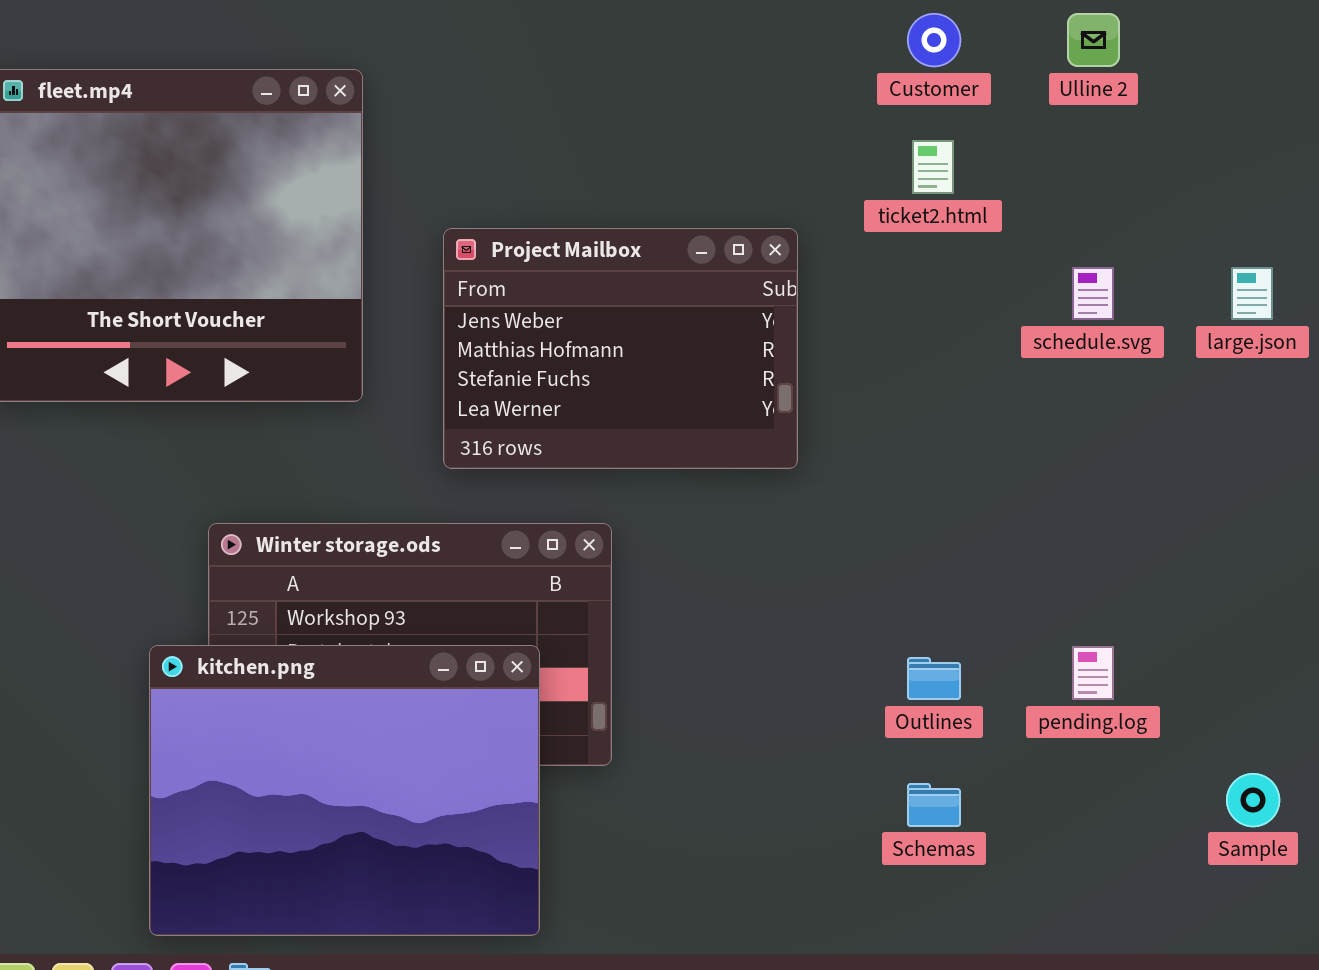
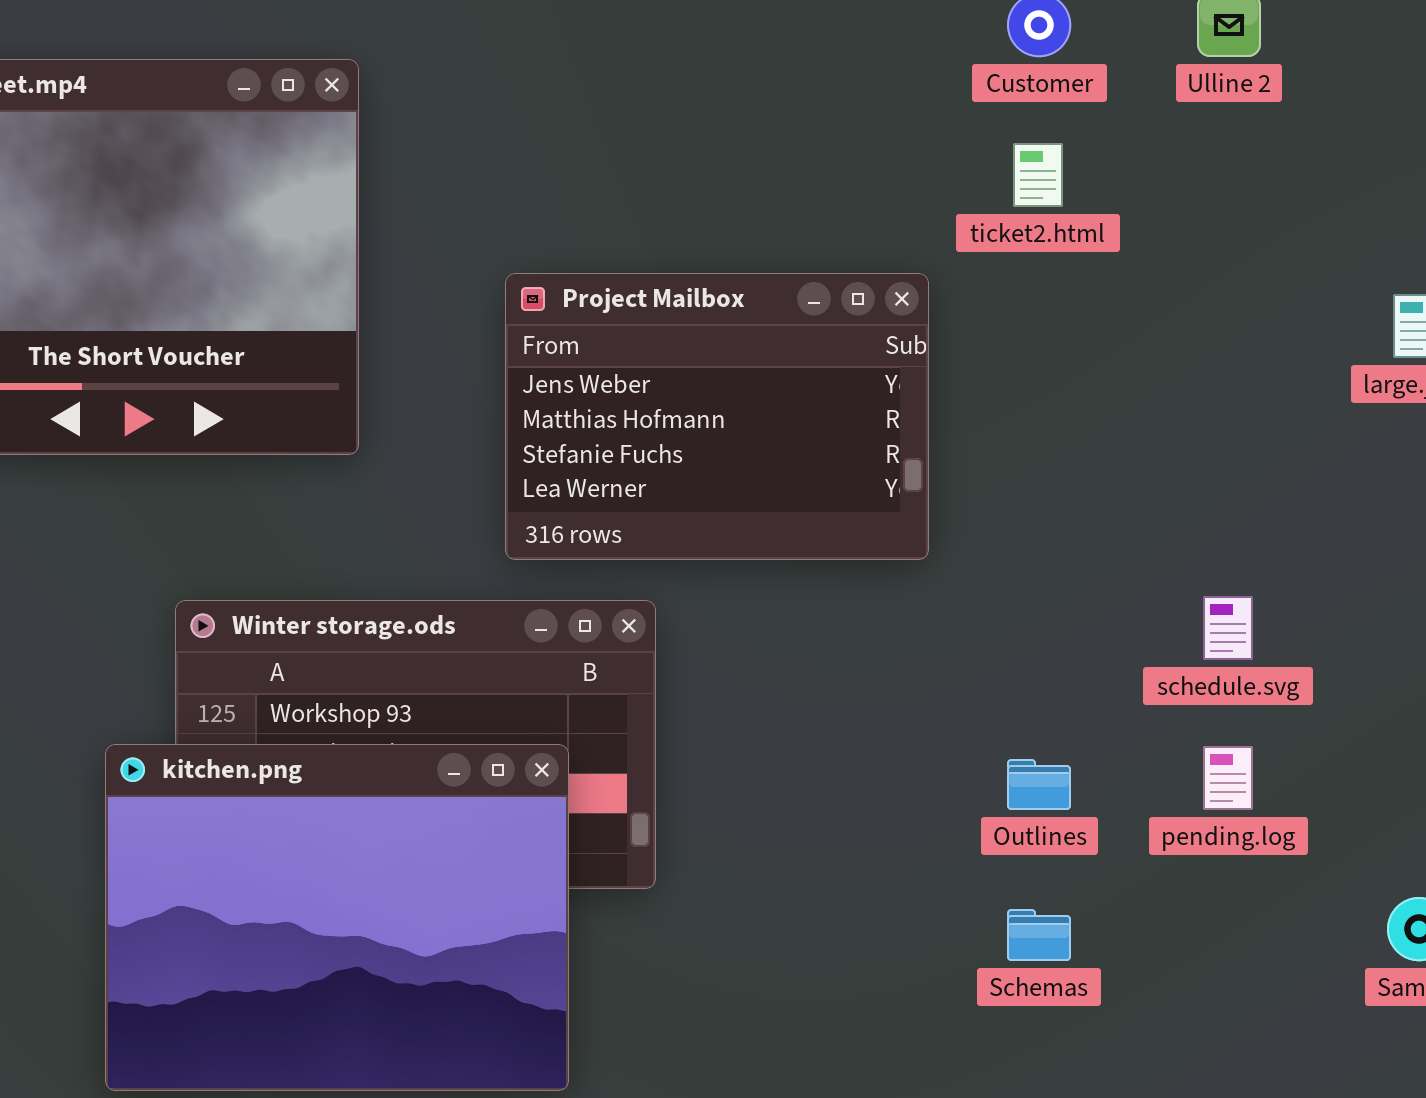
Project Mailbox: [443,228,798,469] -> [505,273,929,560], moved
schedule.svg: [1072,267,1114,320] -> [1203,596,1253,660], moved

